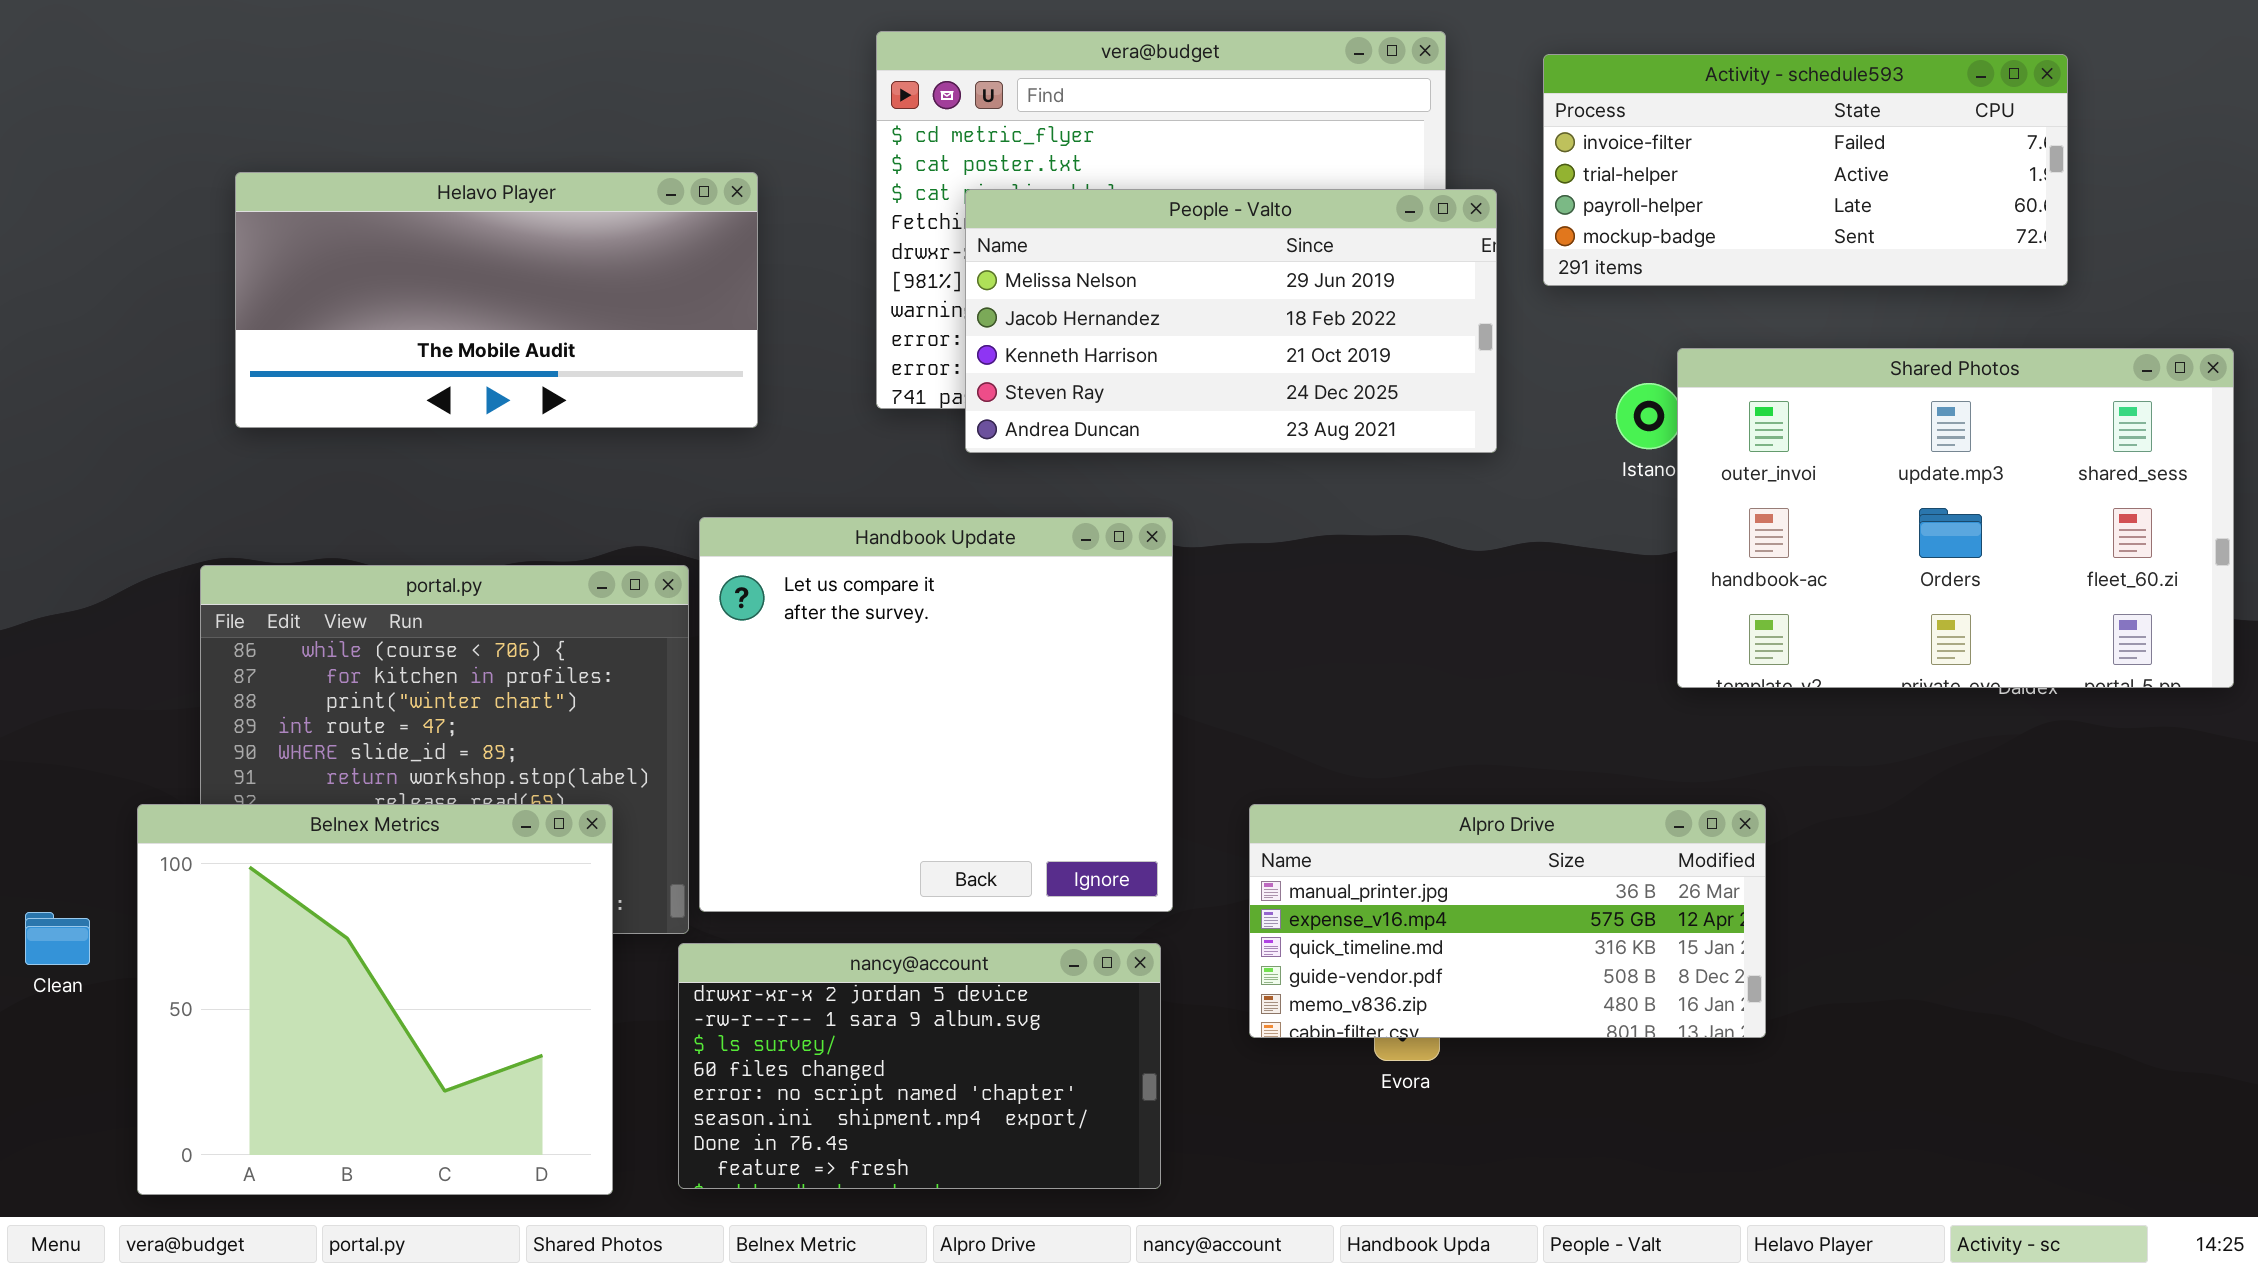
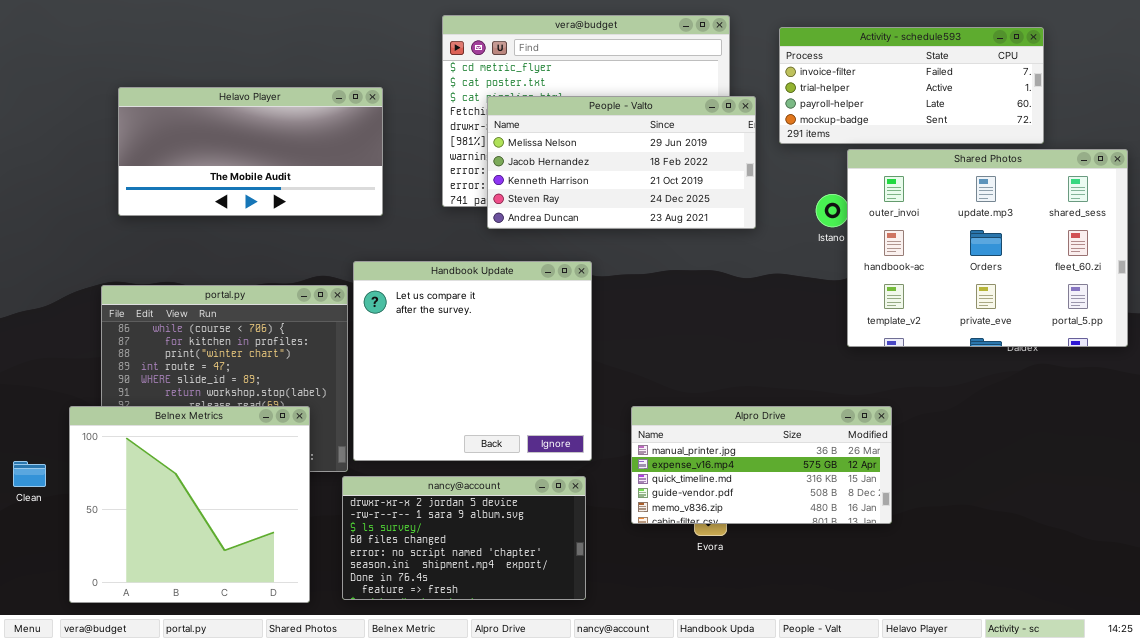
Shared Photos: [1677,348,2234,688] -> [847,149,1128,347], resized

